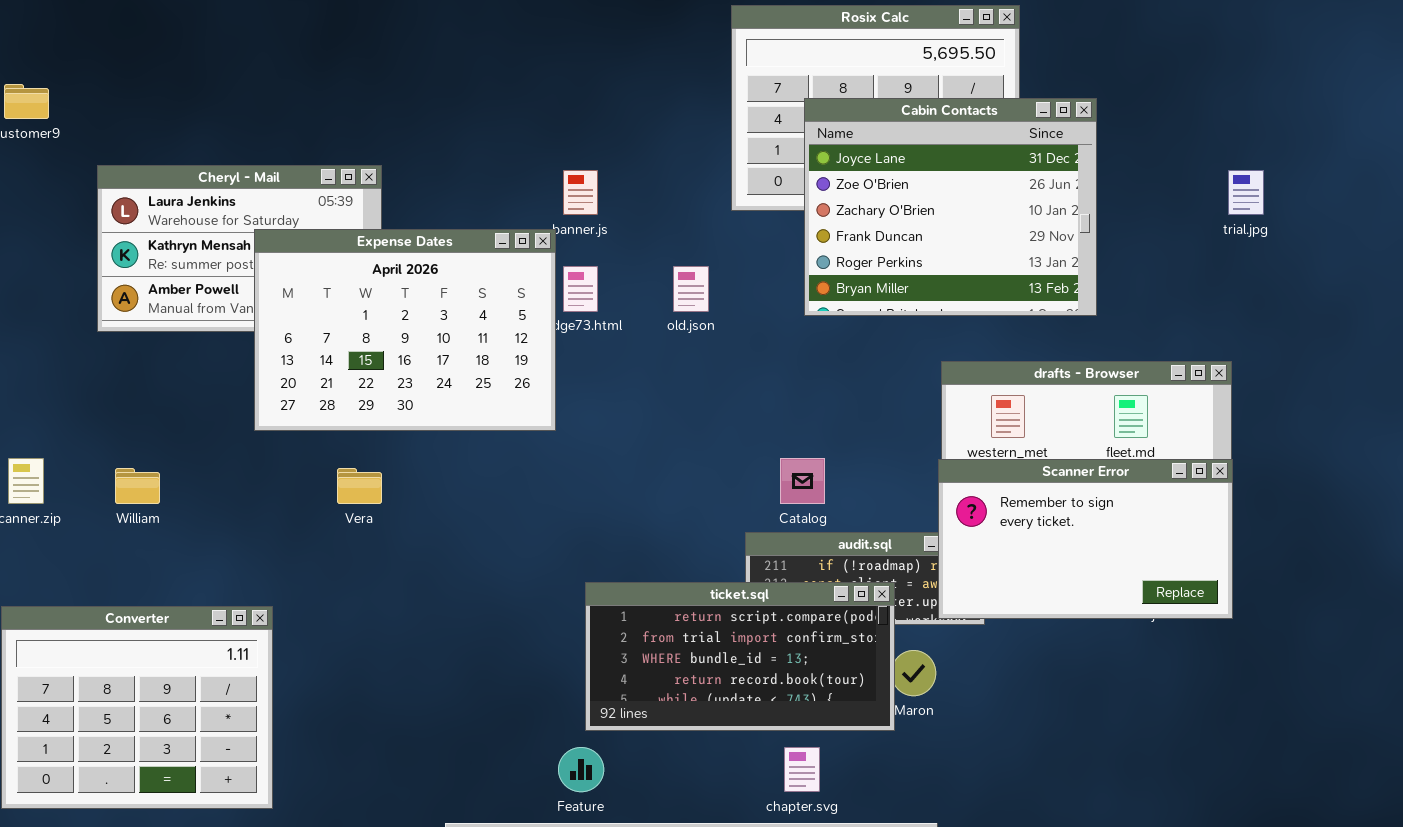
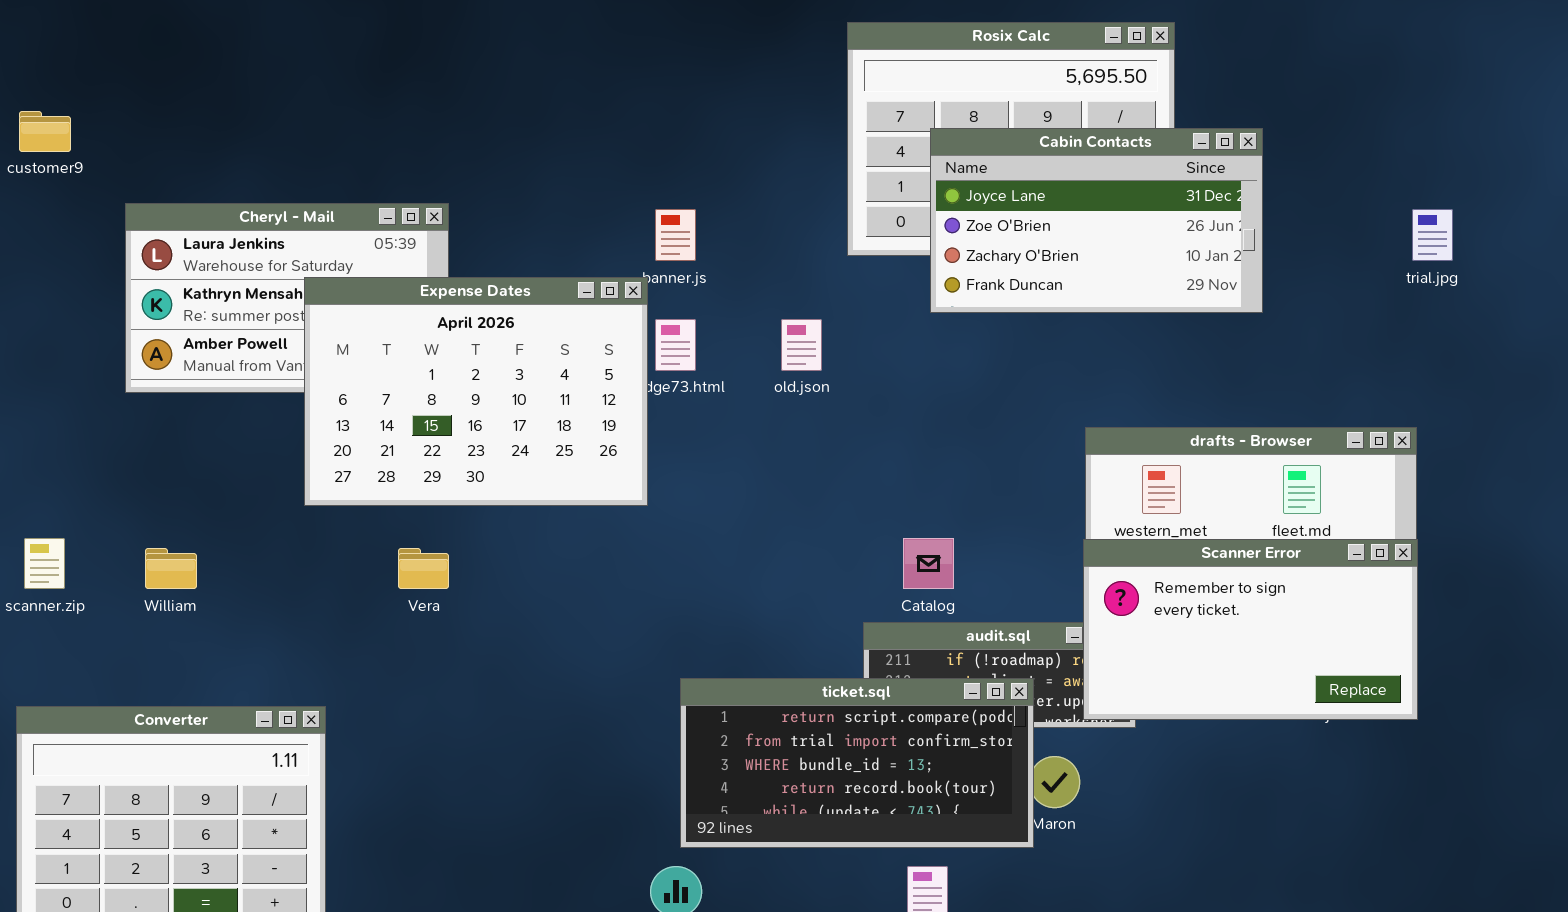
Cabin Contacts: [804,98,1097,316] -> [930,128,1263,313], resized

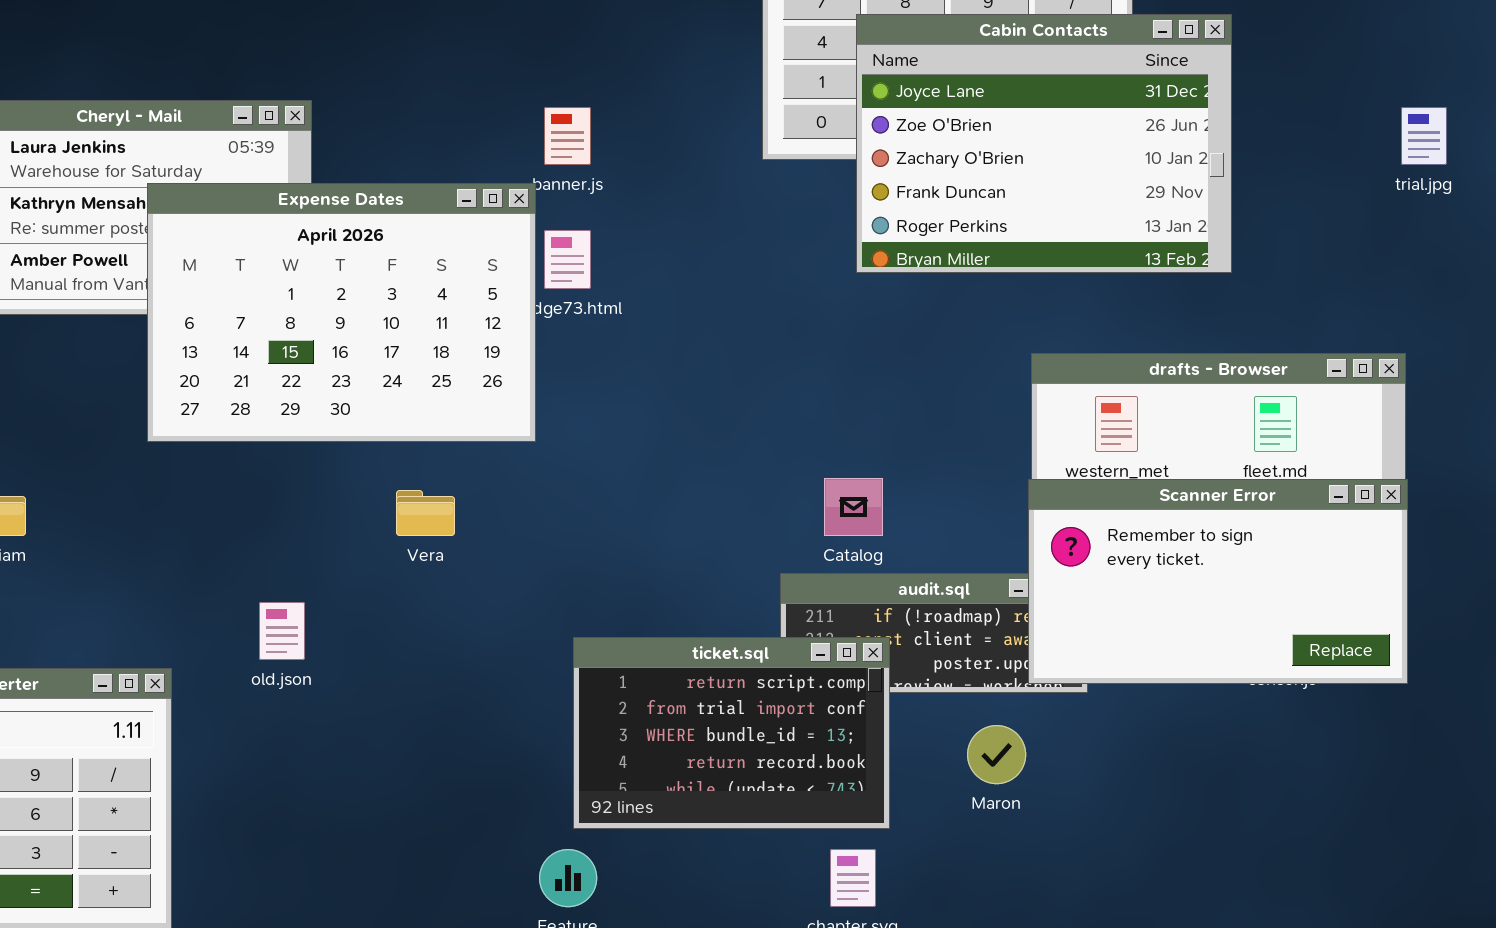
Cabin Contacts: [930,128,1263,313] -> [856,14,1232,273], resized
old.json: [781,319,822,371] -> [259,602,305,660], moved
Vera: [398,548,449,589] -> [396,490,455,536], moved
ticket.sql: [680,678,1034,848] -> [573,637,890,829], resized

